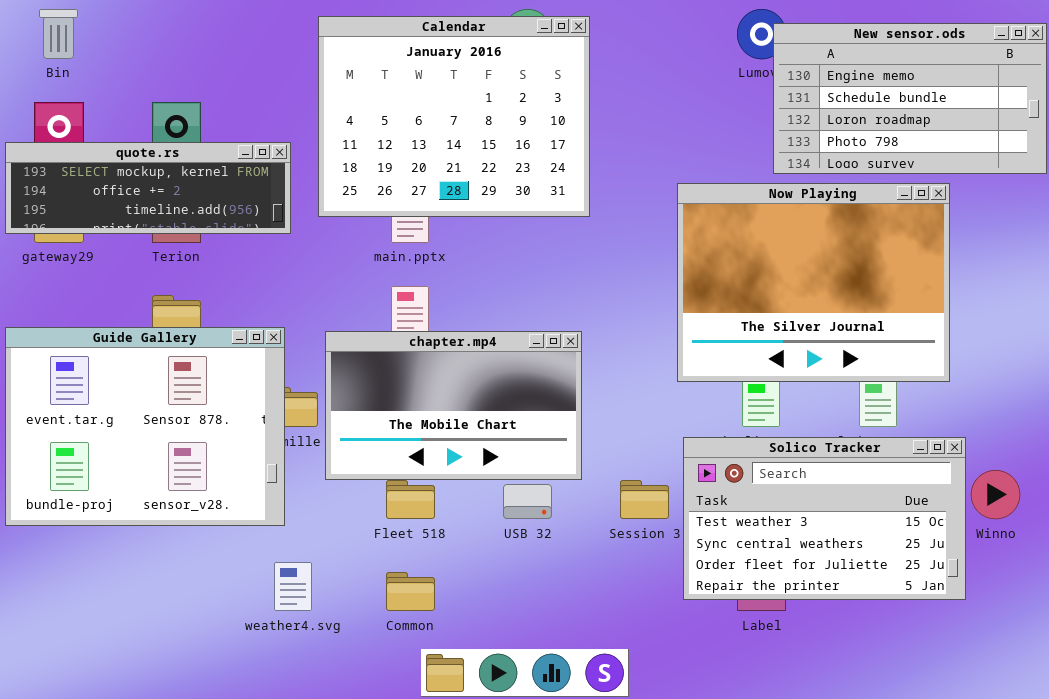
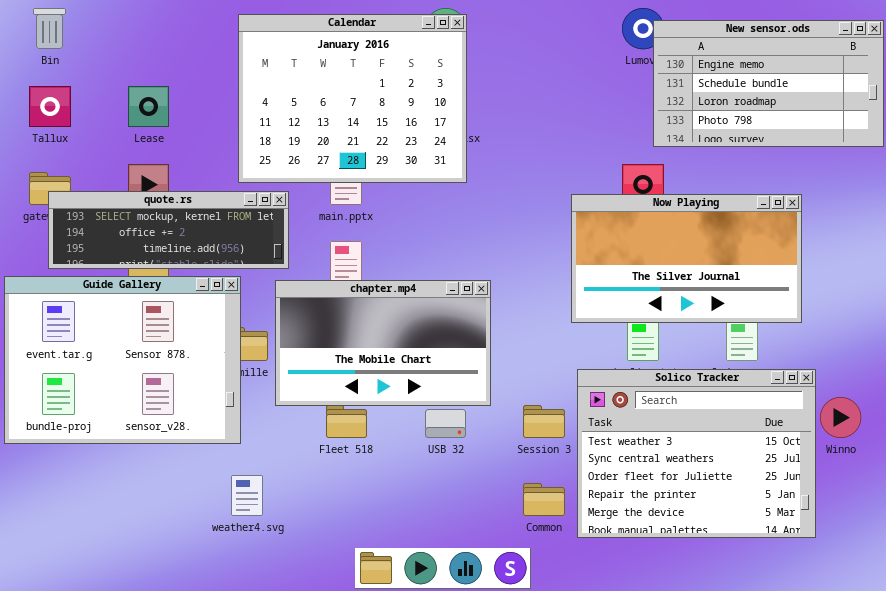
Calendar: [318,16,590,217] -> [238,14,467,183], moved
quote.rs: [5,142,291,234] -> [48,191,289,269], moved
Now Playing: [677,183,950,382] -> [571,194,802,323], resized
Solico Tracker: [683,437,966,600] -> [577,369,816,538], resized
Common: [386,572,435,611] -> [523,483,565,516], moved

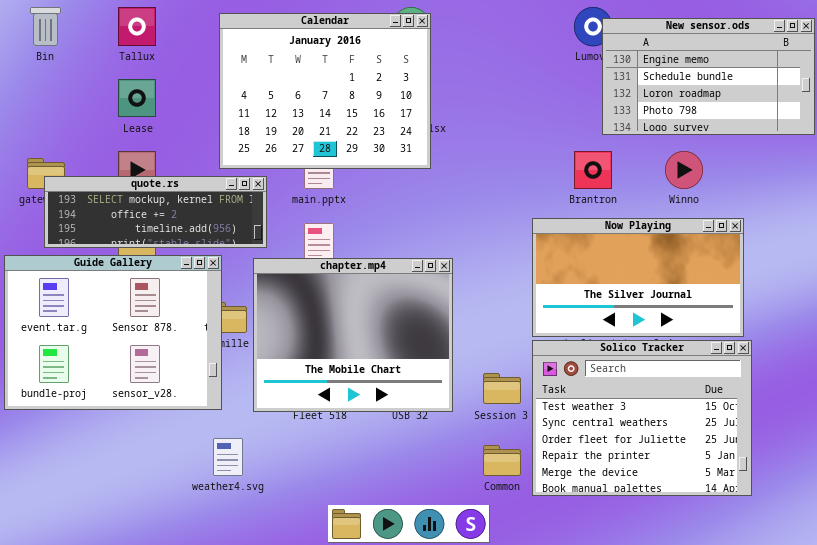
Tallux: [29,86,71,127] -> [118,7,156,46], moved
Now Playing: [571,194,802,323] -> [532,218,744,337], moved
chapter.mp4: [275,280,491,406] -> [253,258,453,412], resized
Winno: [820,397,861,438] -> [665,151,703,189], moved

